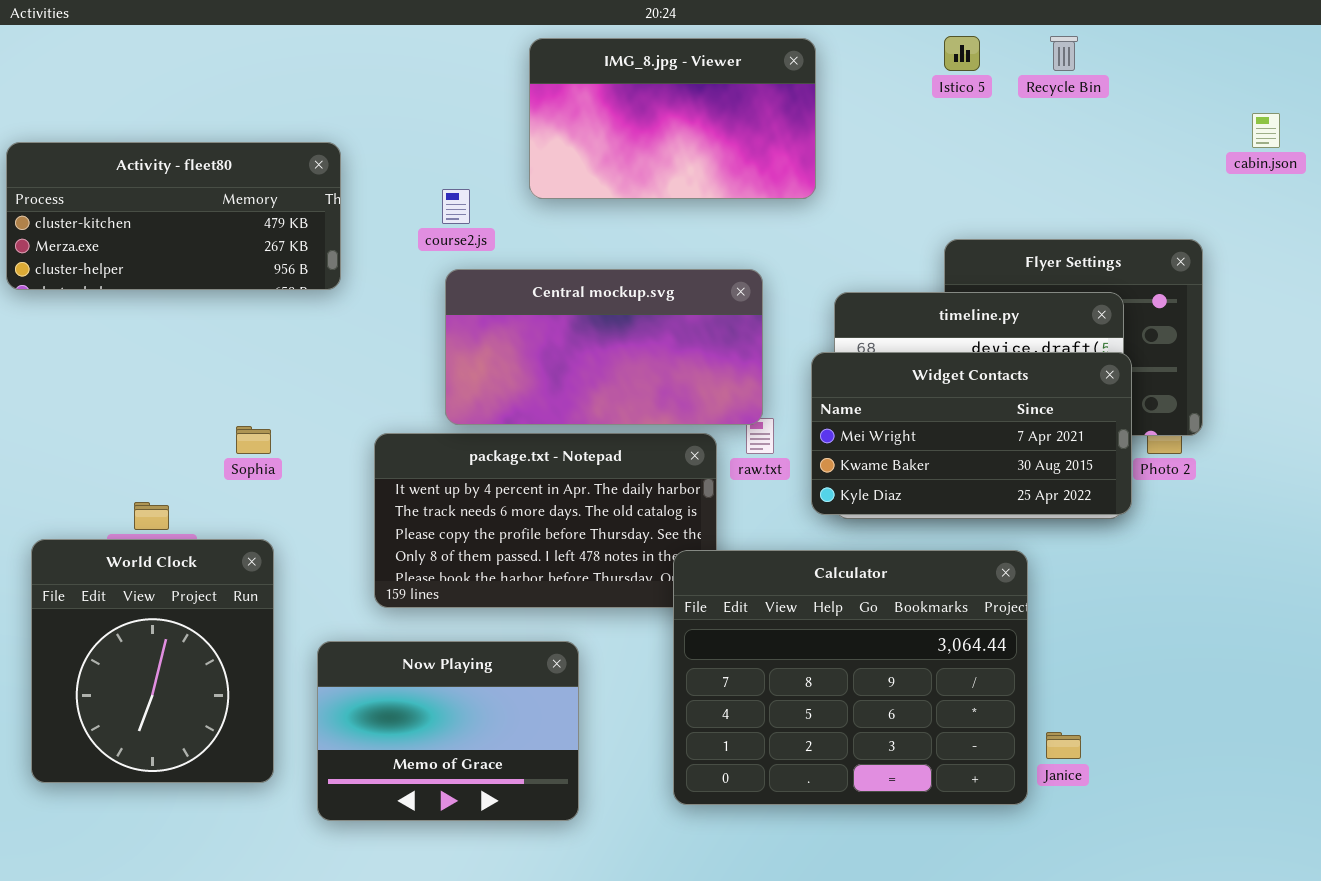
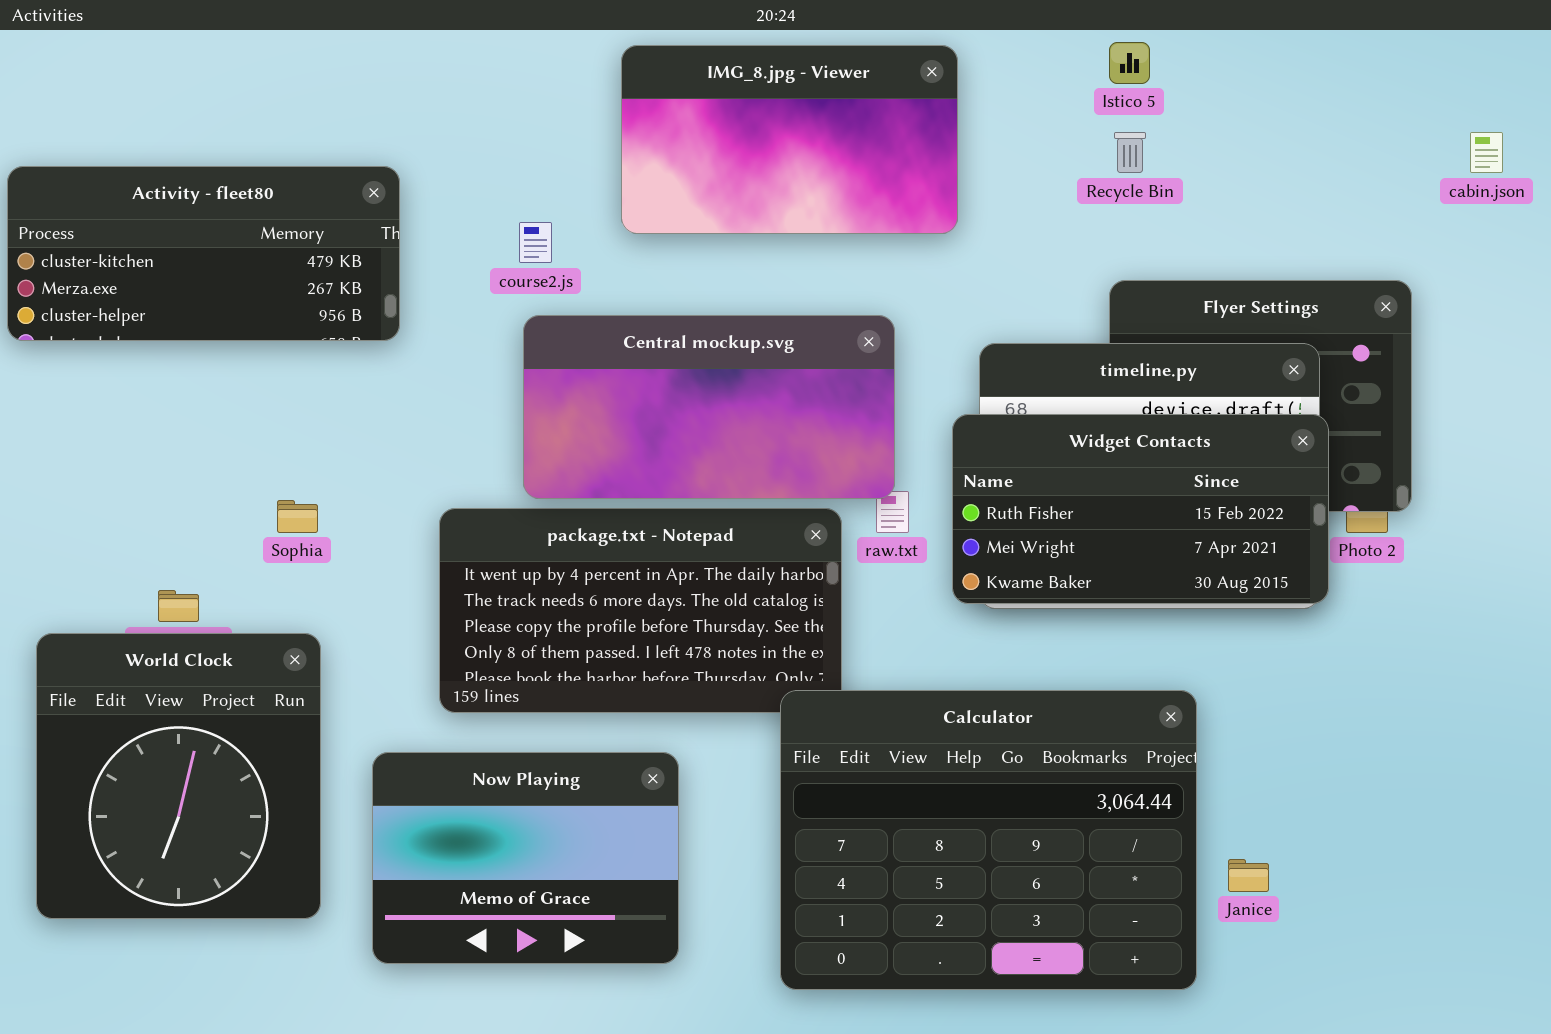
Recycle Bin: [1050,36,1078,71] -> [1114,132,1146,173], moved
Widget Contacts: [811,352,1132,515] -> [952,414,1329,604], scrolled up 1 row
Calculator: [673,550,1028,805] -> [780,690,1197,990], moved

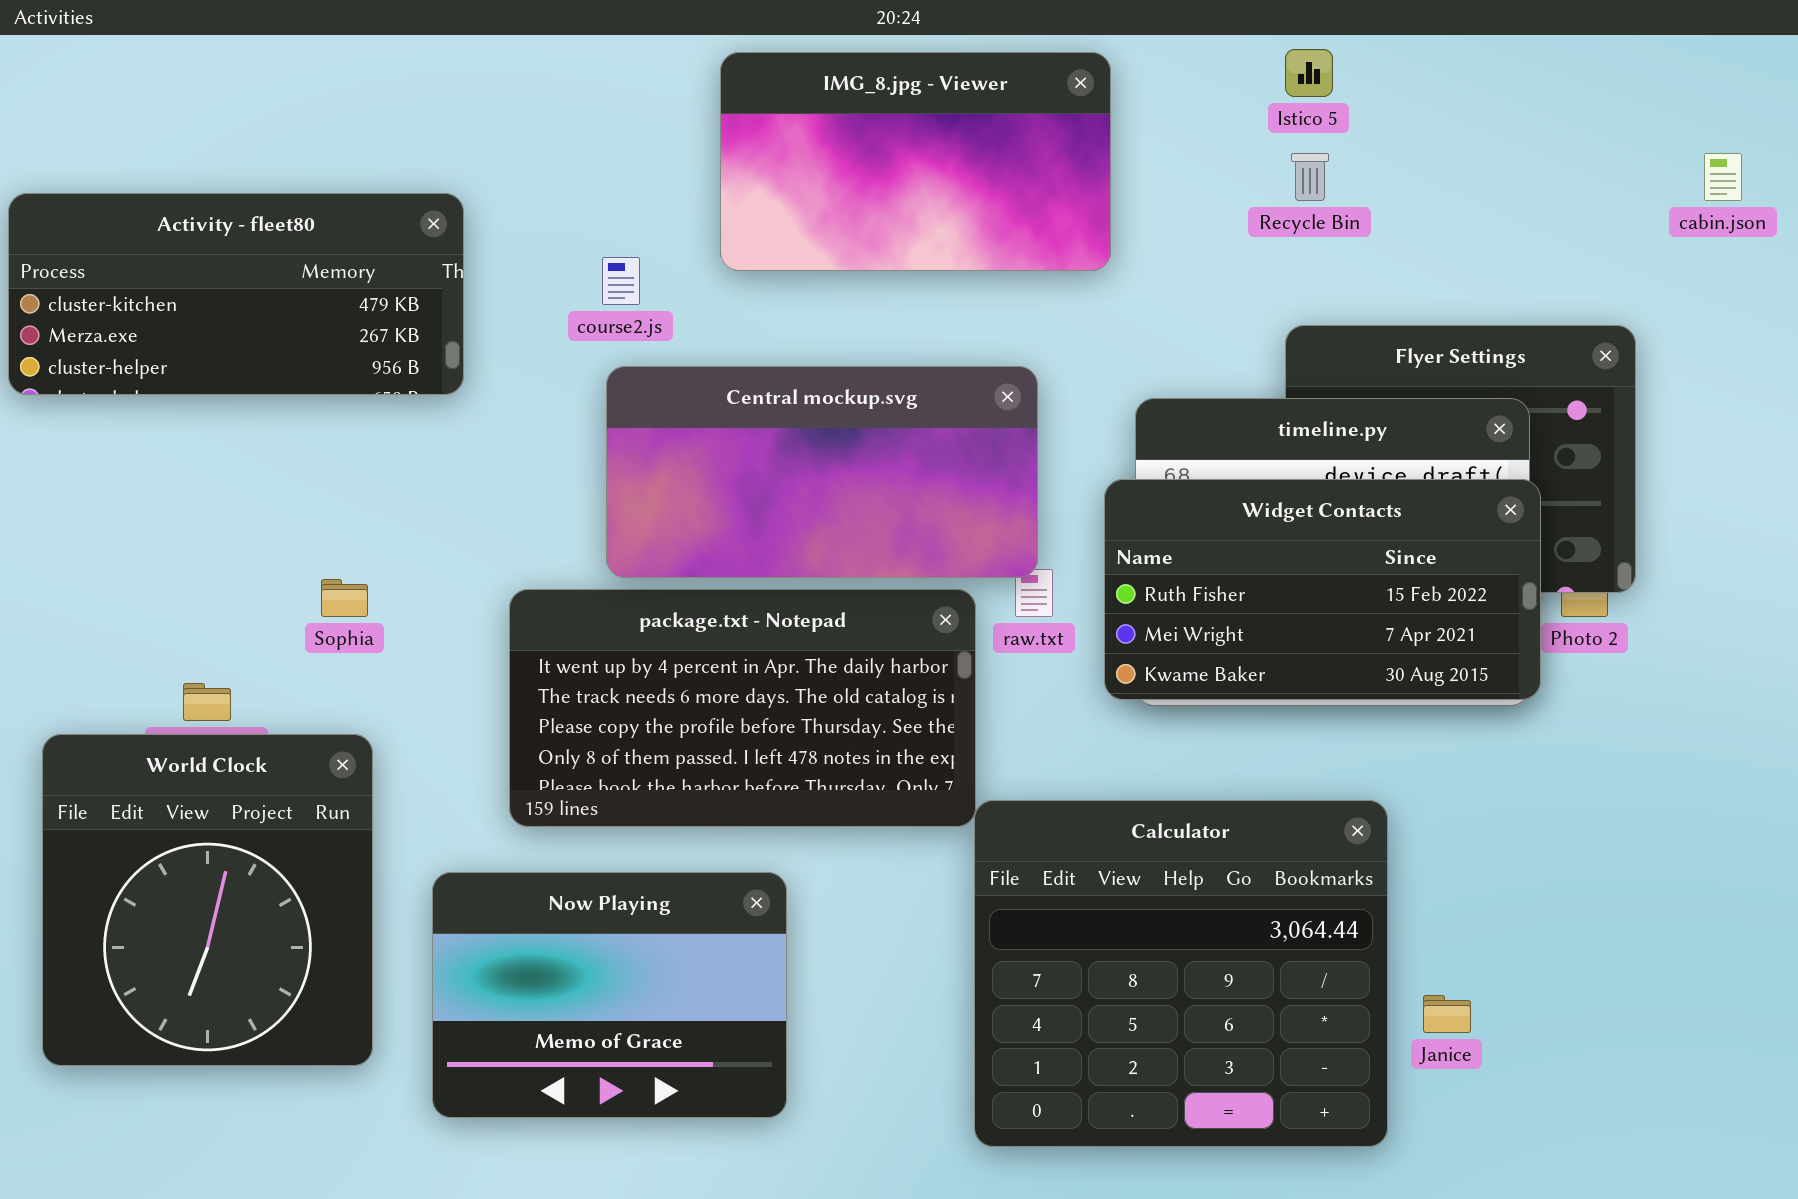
Calculator: [780,690,1197,990] -> [974,800,1388,1147], resized

